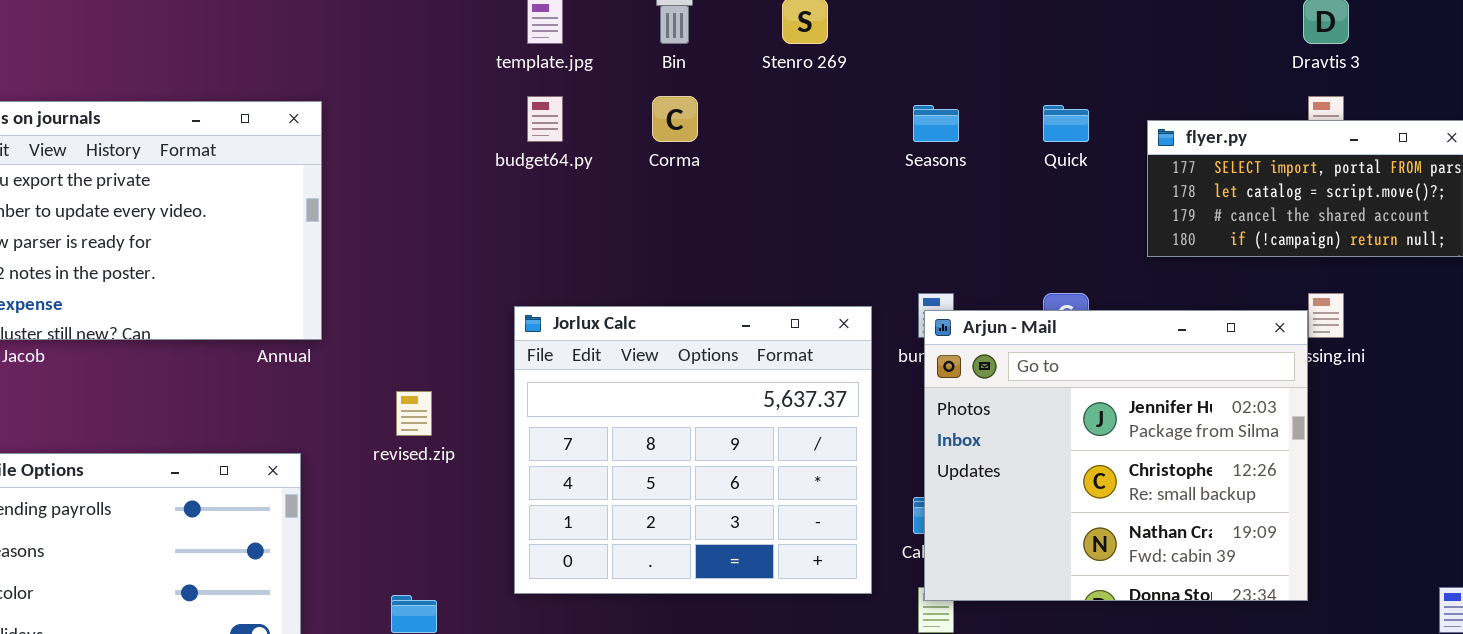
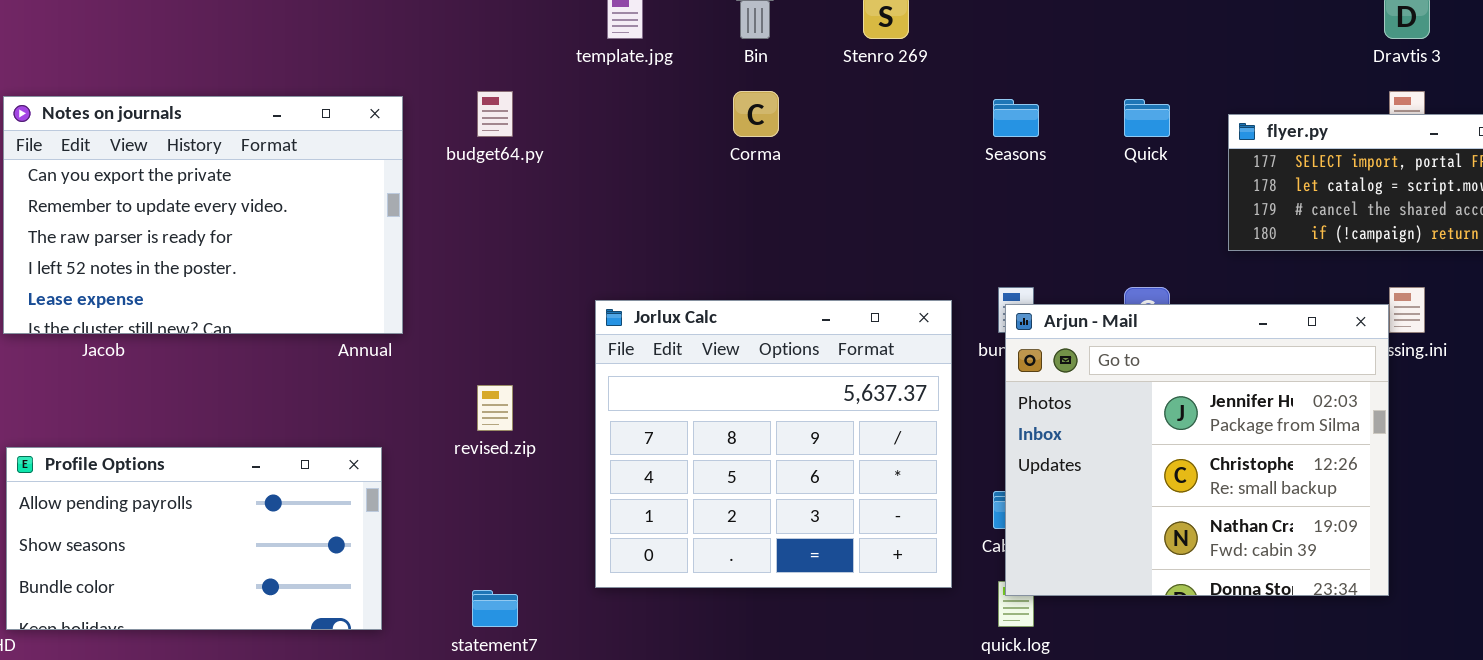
budget64.py: [527,96,563,142] -> [477,91,513,137], moved

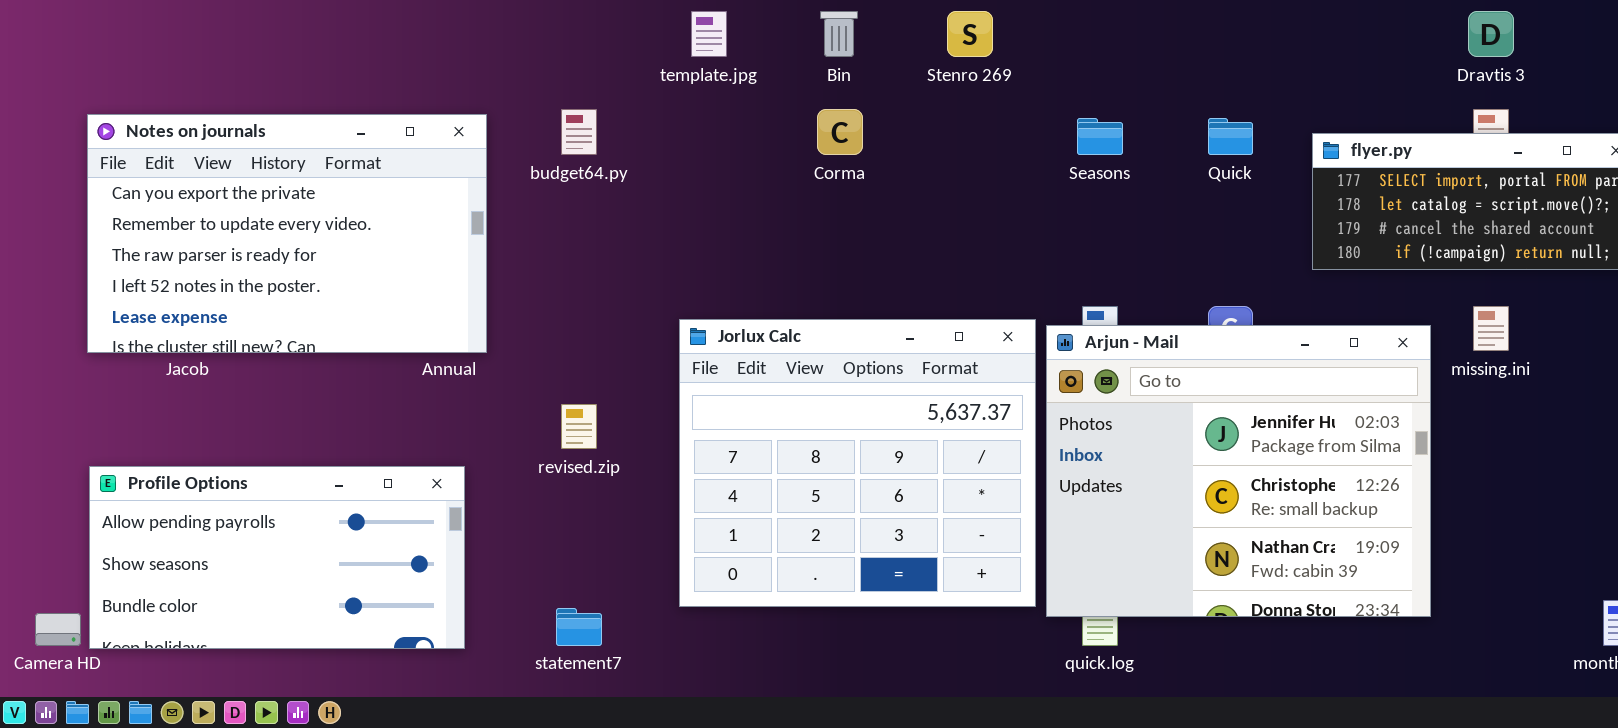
Arjun - Mail: [1005,304,1389,596] -> [1046,325,1431,617], moved

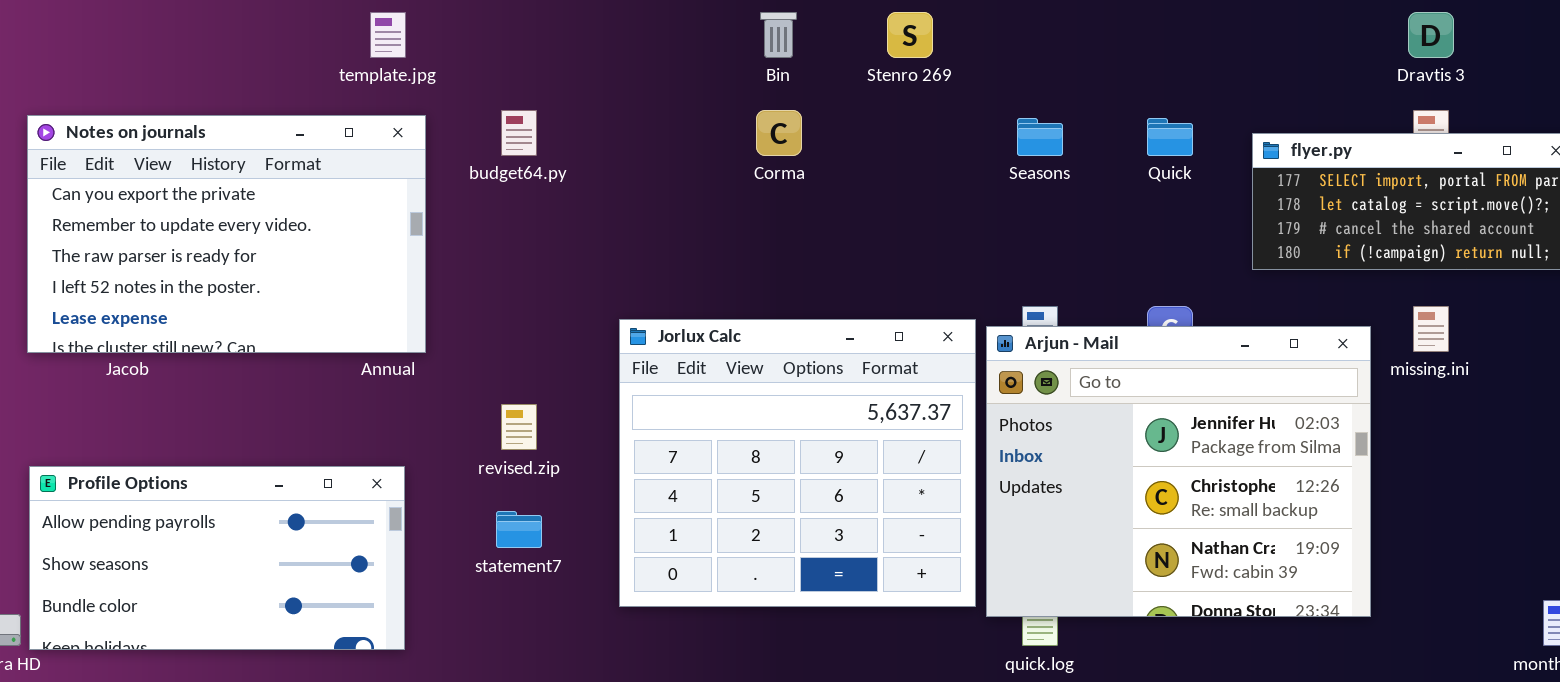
template.jpg: [691,11,727,57] -> [370,12,406,58], moved
statement7: [556,608,602,646] -> [496,511,542,548], moved

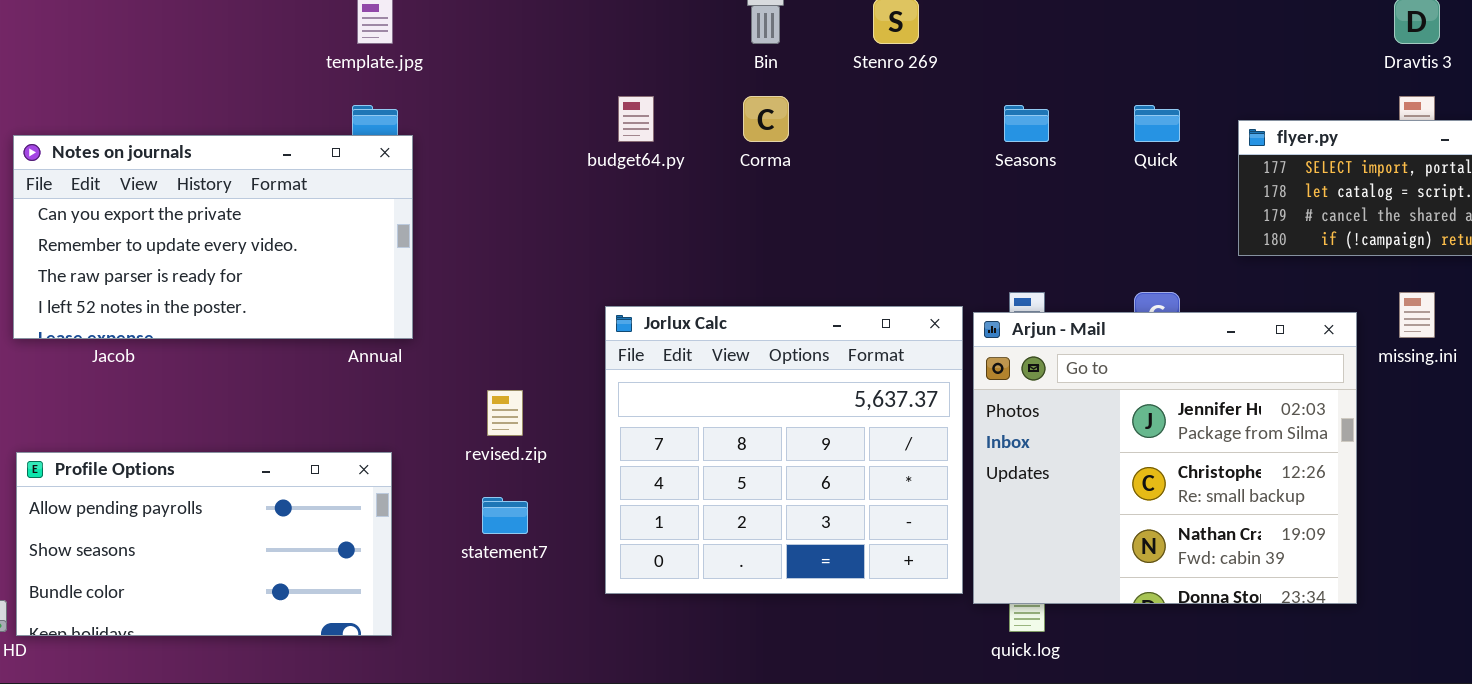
budget64.py: [501,110,537,156] -> [618,96,654,142], moved
Notes on journals: [27,115,426,353] -> [13,135,413,339], resized

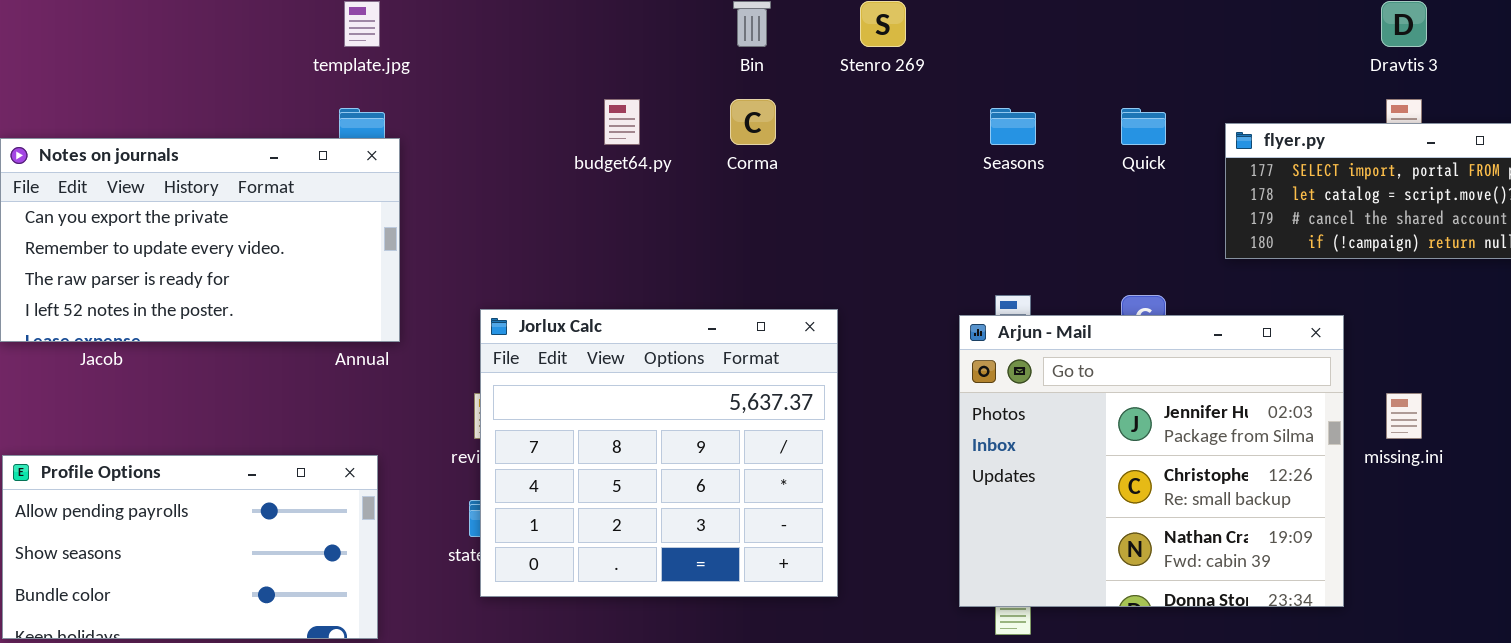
missing.ini: [1399,292,1435,338] -> [1386,393,1422,439], moved
Jorlux Calc: [605,306,963,594] -> [480,309,838,597], moved

